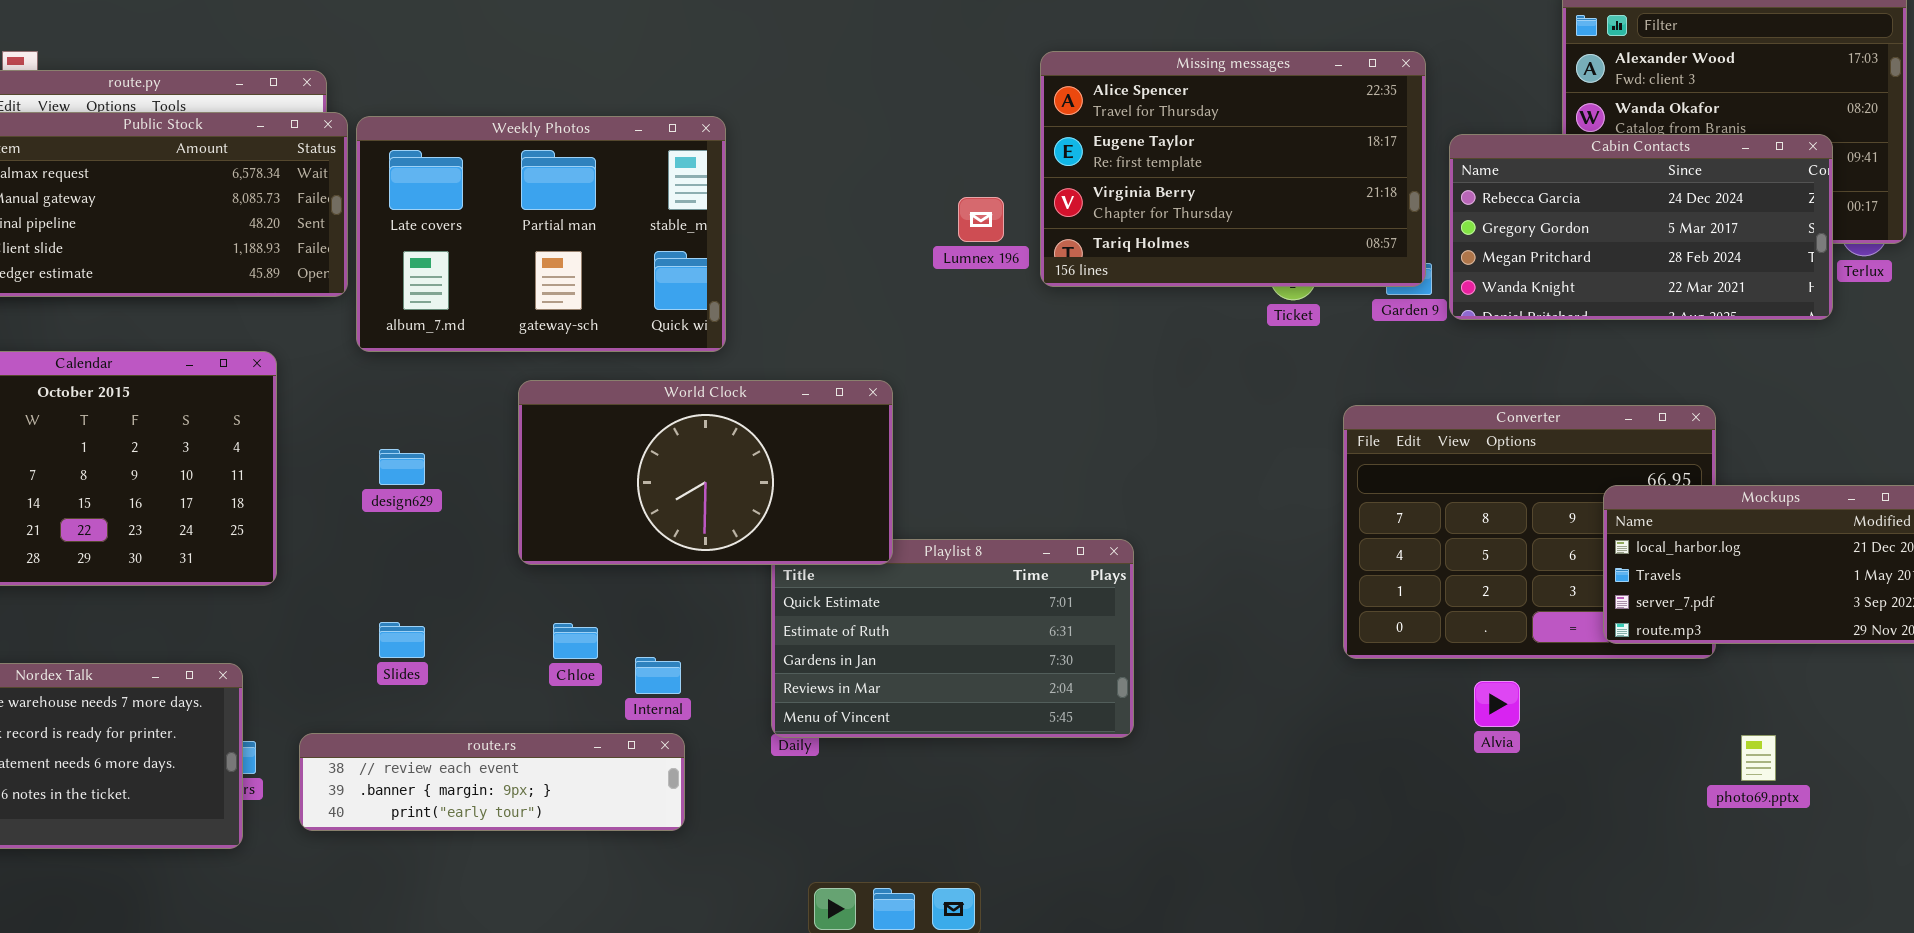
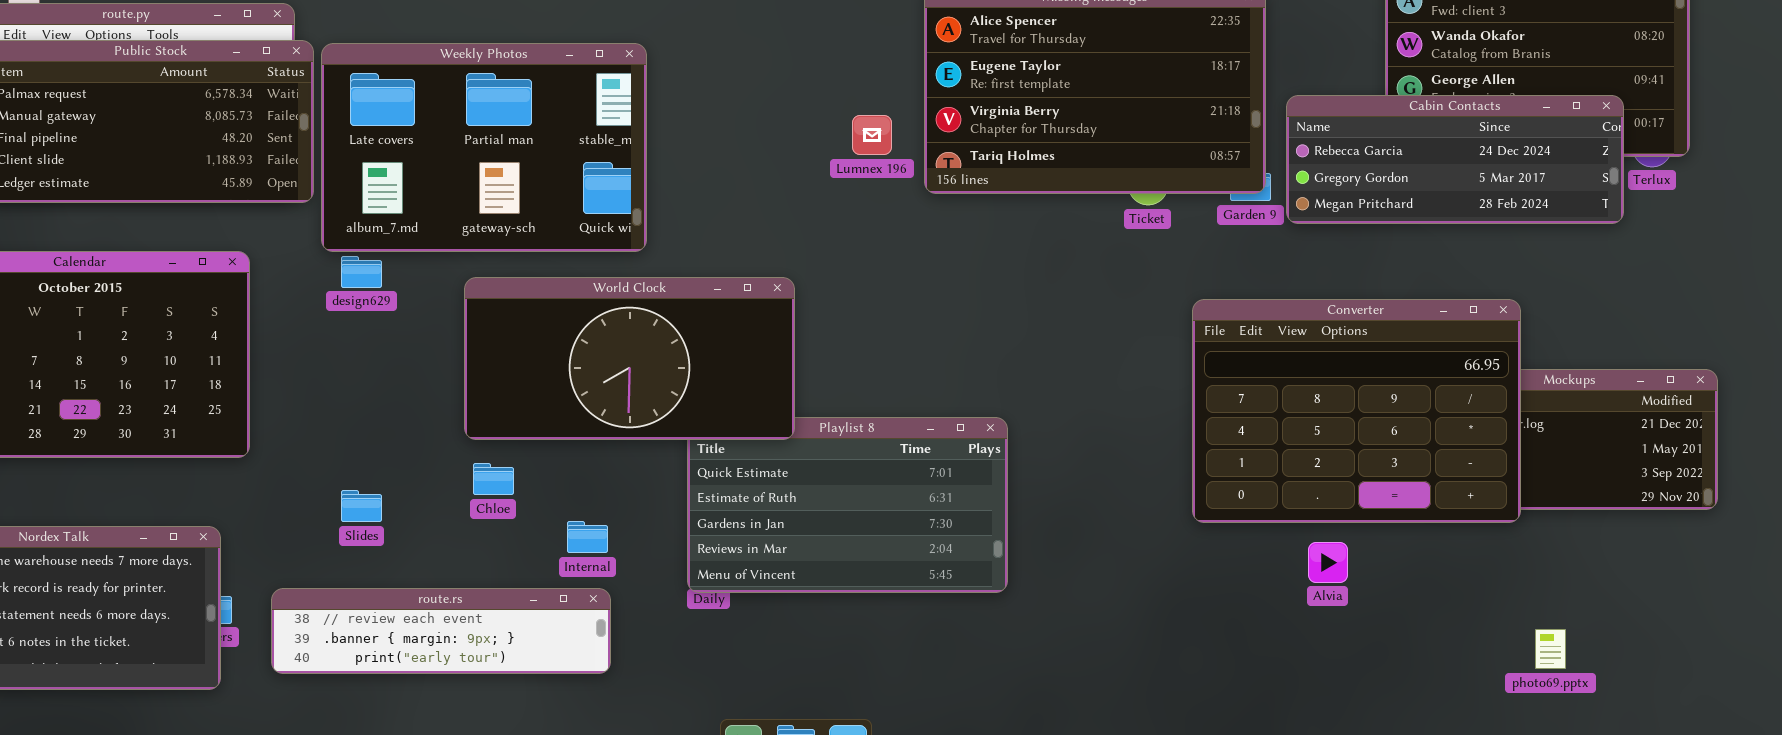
Cabin Contacts: [1449,134,1833,320] -> [1286,95,1624,224], resized
Converter: [1343,405,1716,659] -> [1192,299,1521,523], raised
design629: [379,449,425,485] -> [341,256,382,288], moved
Chloe: [553,623,598,659] -> [473,463,514,495], moved
photo69.pptx: [1741,735,1776,781] -> [1535,629,1566,669], moved

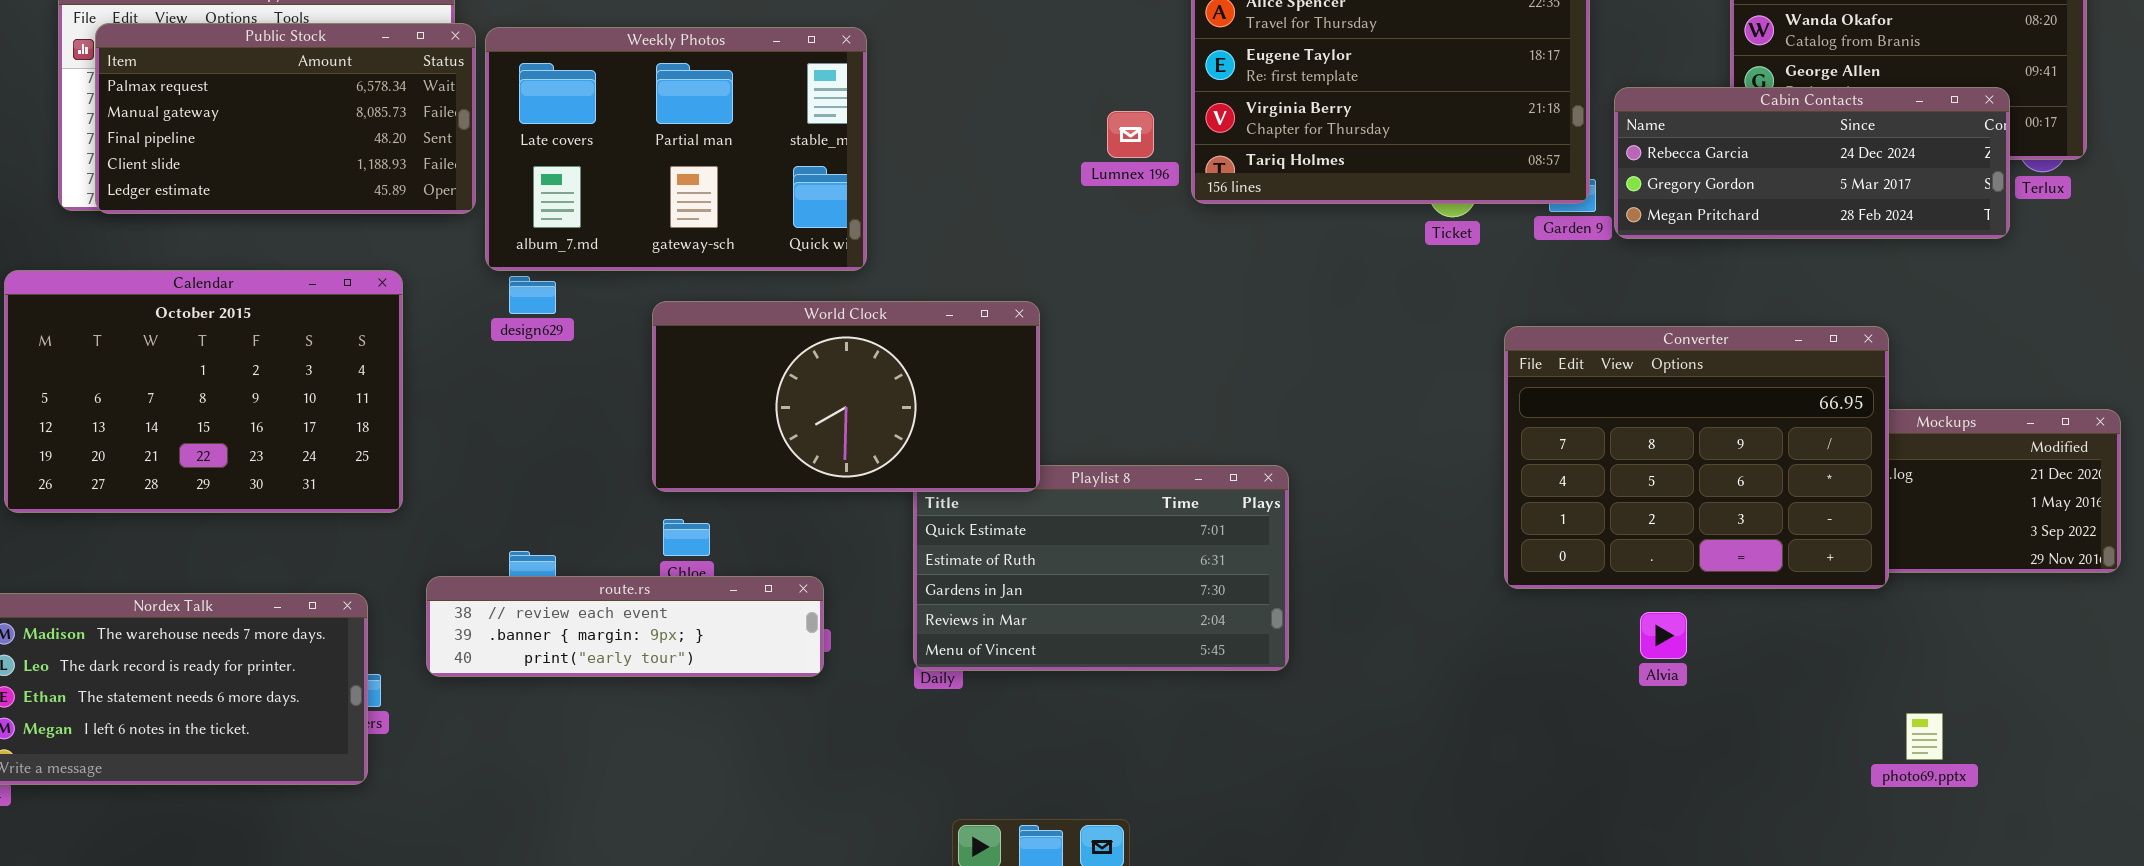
route.rs: [271,588,611,674] -> [426,576,824,677], moved

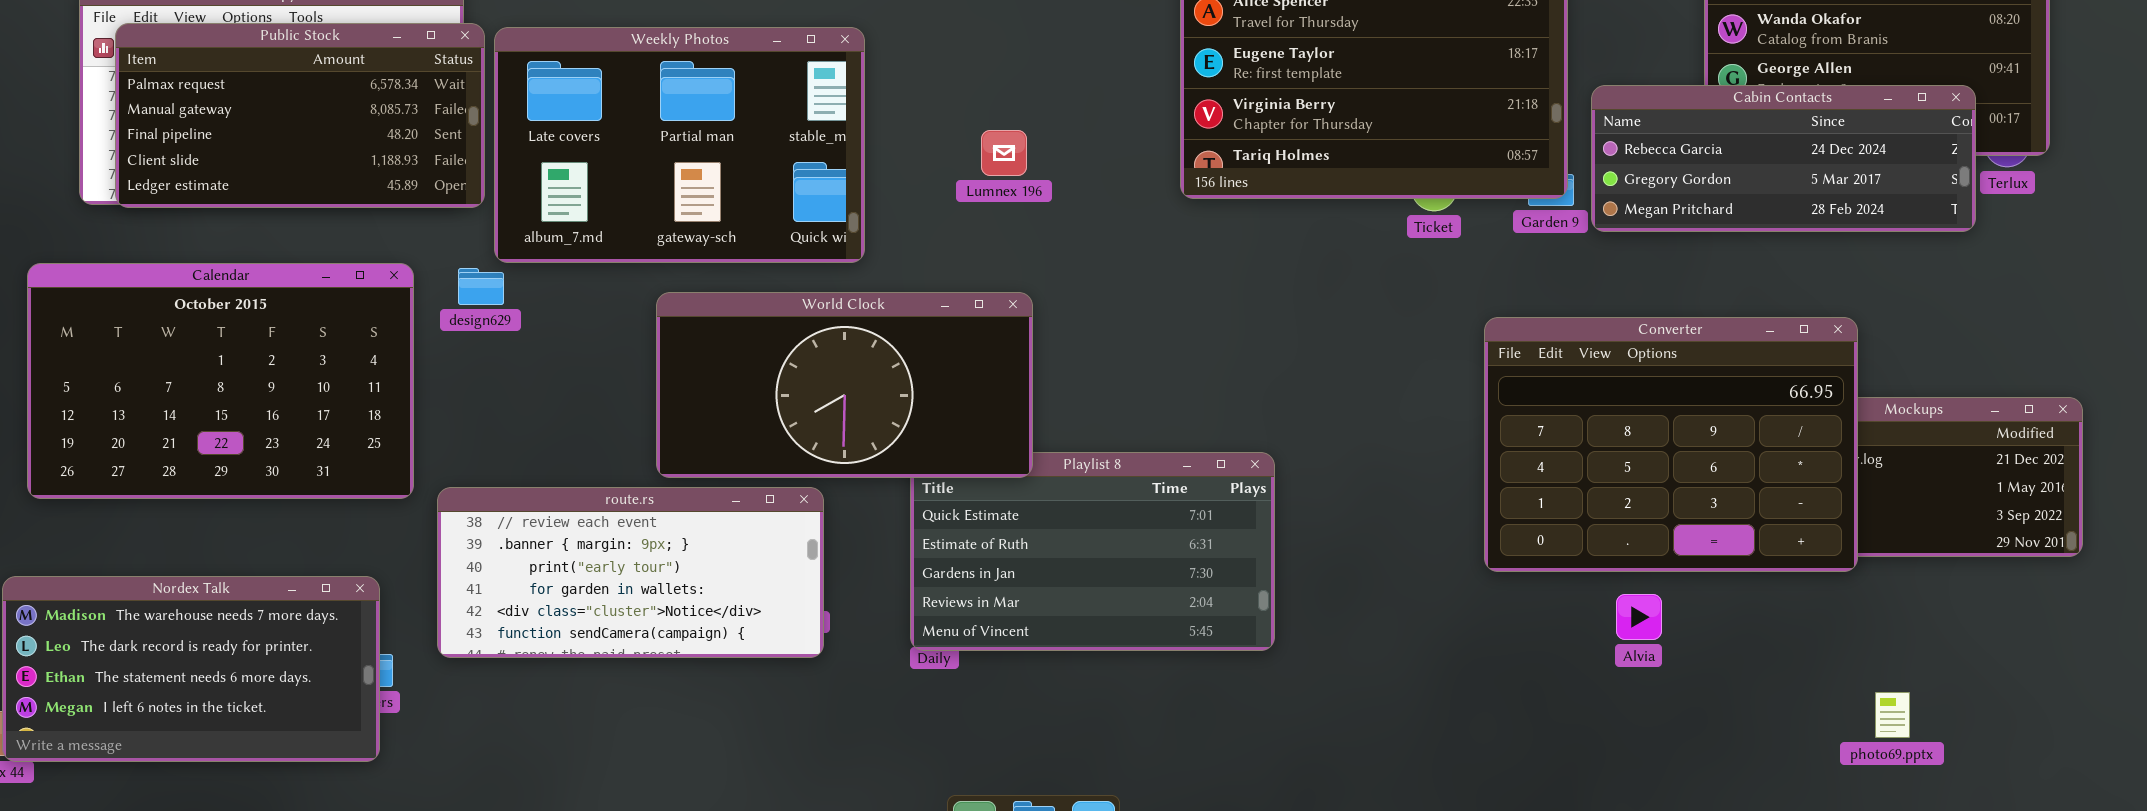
Lumnex 196: [1107,111,1154,158] -> [981,130,1027,176], moved
design629: [509,276,556,314] -> [458,268,504,305], moved
route.rs: [426,576,824,677] -> [437,487,824,658], resized

